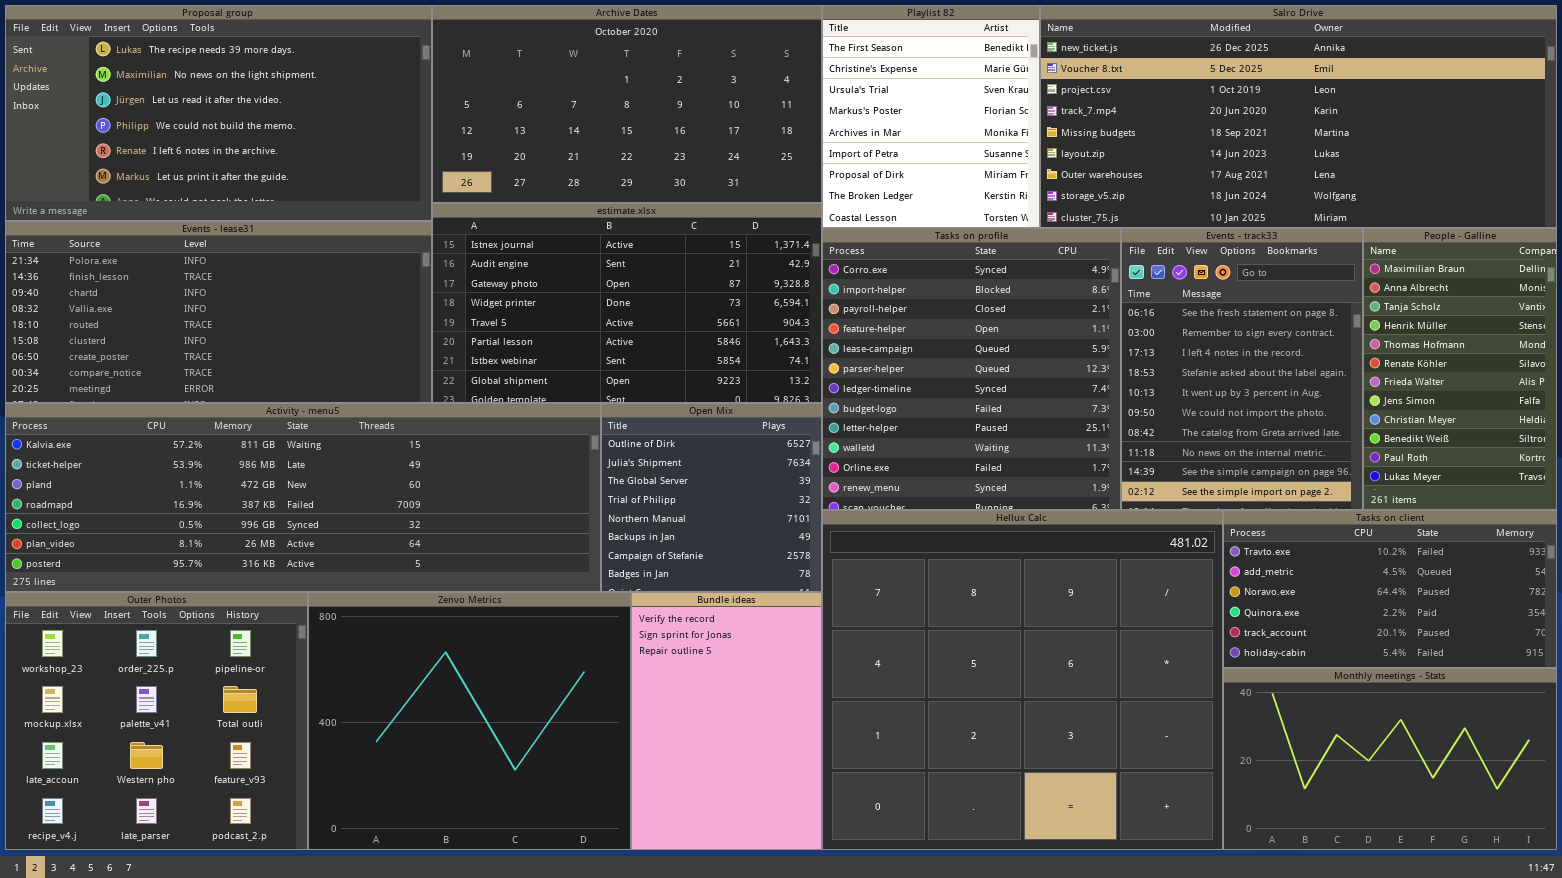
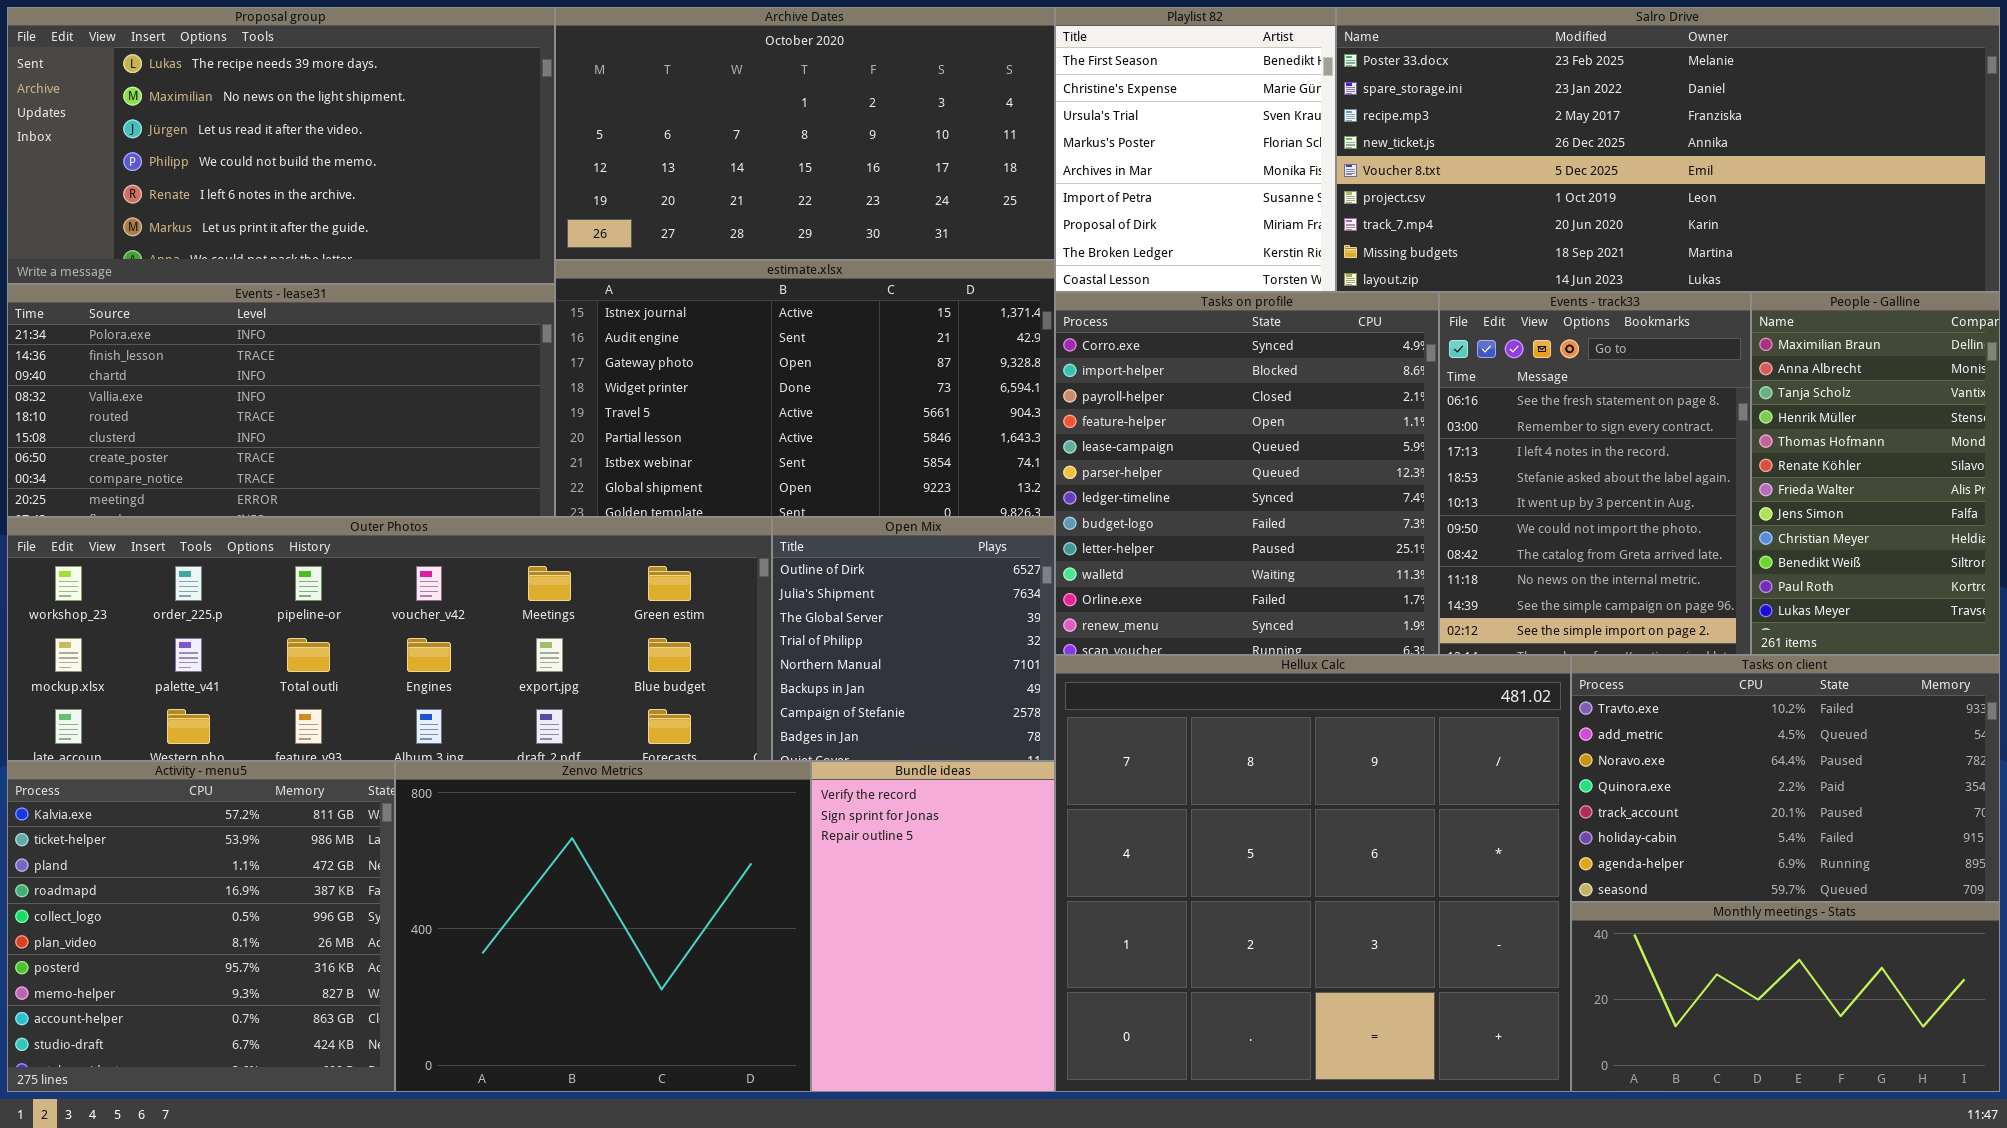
Salro Drive: [1040,5,1557,228] -> [1336,7,2000,292], scrolled up 3 rows
Activity - menu5: [5,403,601,592] -> [7,761,395,1092], moved, resized
Tasks on client: [1223,510,1557,668] -> [1571,655,2000,902], resized
Outer Photos: [5,592,308,850] -> [7,517,772,761], moved, resized
Monthly meetings - Stats: [1223,668,1557,850] -> [1571,902,2000,1092], resized

